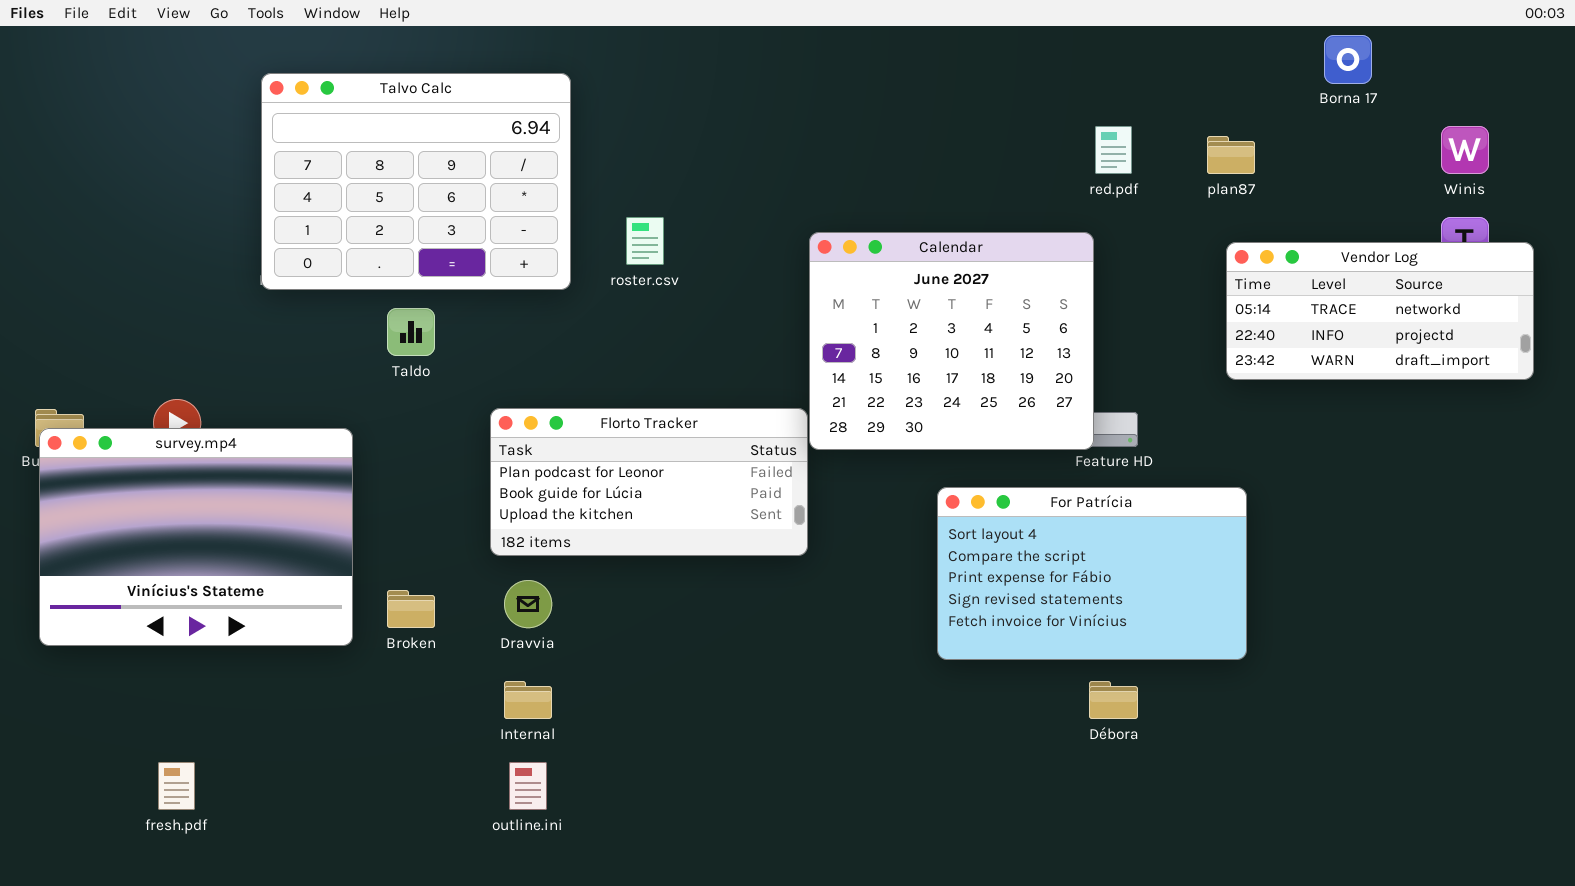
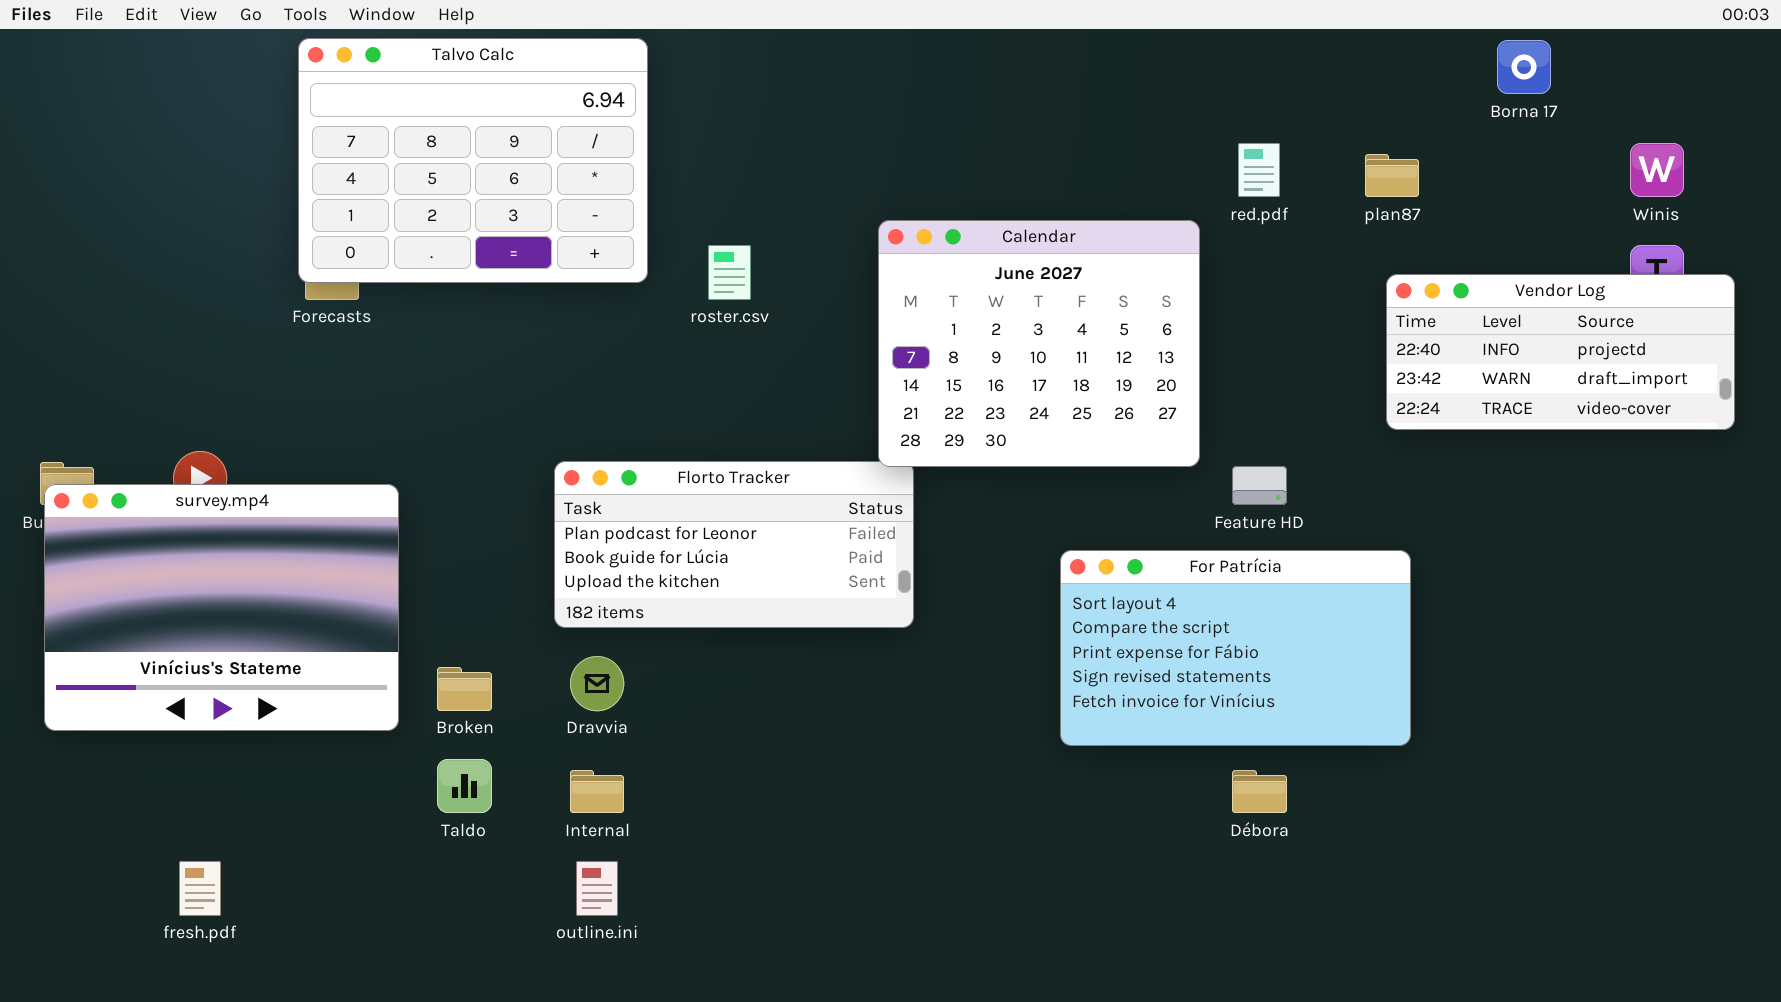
Talvo Calc: [261,73,571,290] -> [298,38,648,283], moved
Calendar: [809,232,1094,450] -> [878,220,1200,467], moved
Vendor Log: [1226,242,1534,380] -> [1386,274,1735,430], scrolled down 1 row
Taldo: [387,308,435,356] -> [437,759,492,813], moved

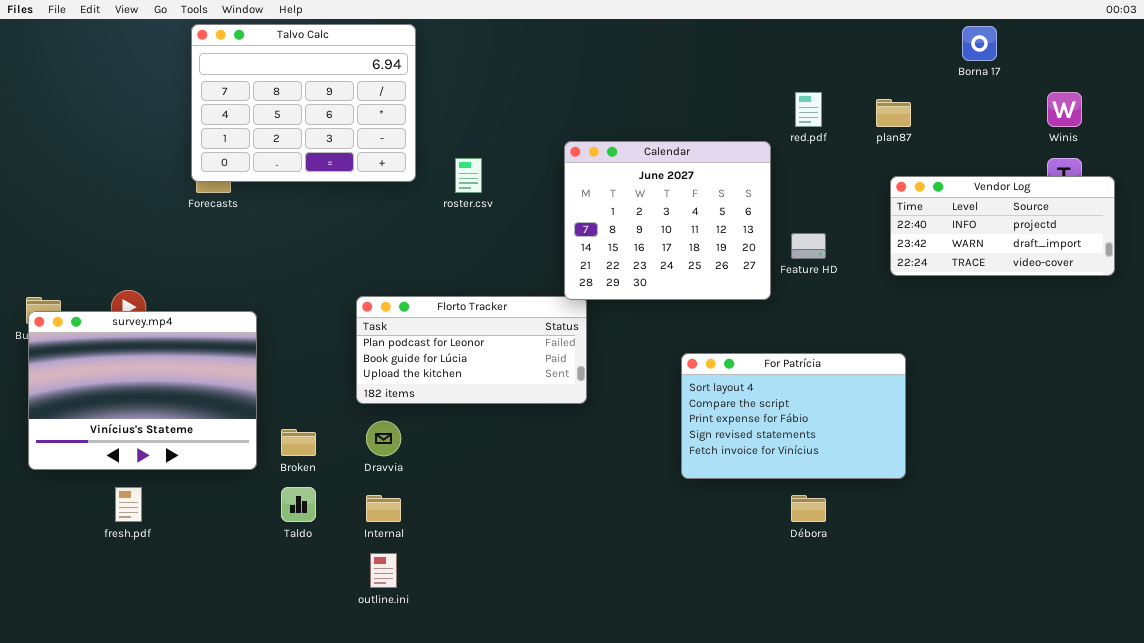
Feature HD: [1232,466,1287,505] -> [791,233,826,259], moved
fresh.pdf: [179,861,221,916] -> [115,487,142,522], moved

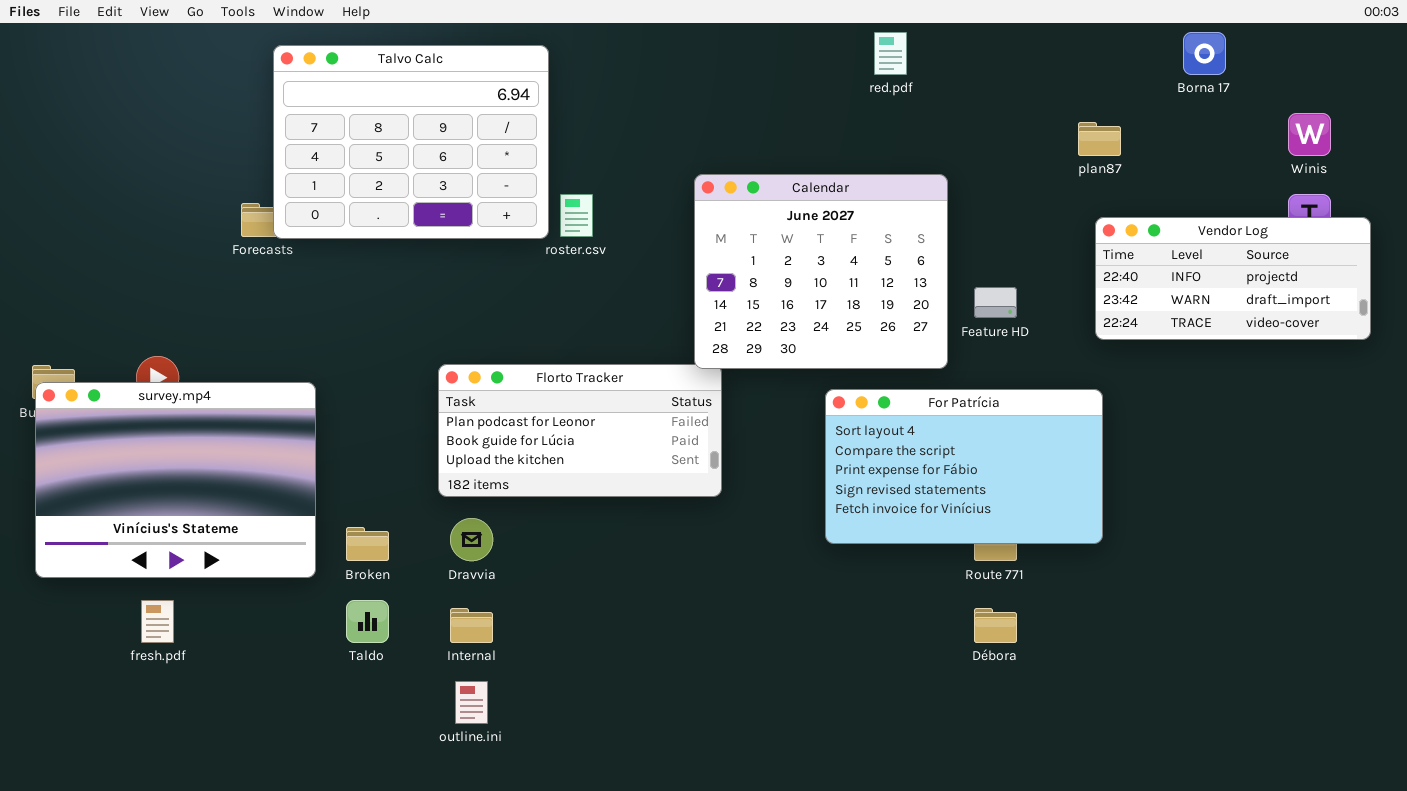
Talvo Calc: [191,24,416,182] -> [273,45,549,239], moved
red.pdf: [795,92,822,127] -> [874,32,907,75], moved
For Patrícia: [681,353,906,479] -> [825,389,1103,544], moved

